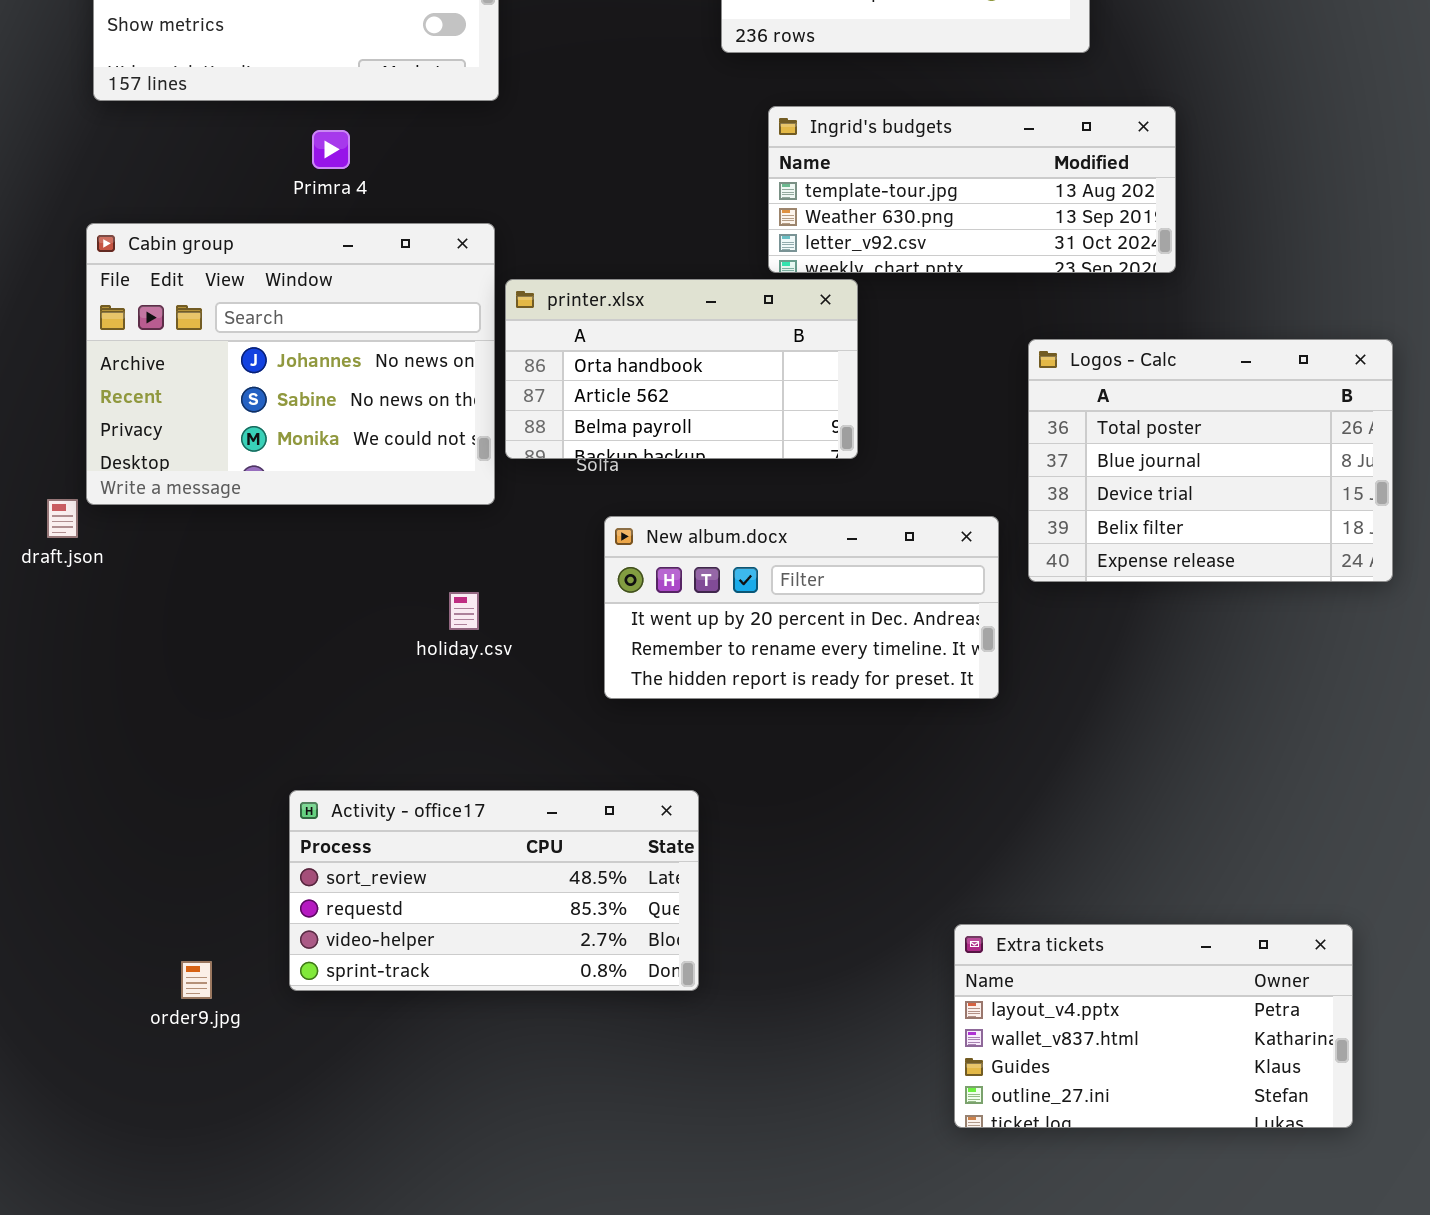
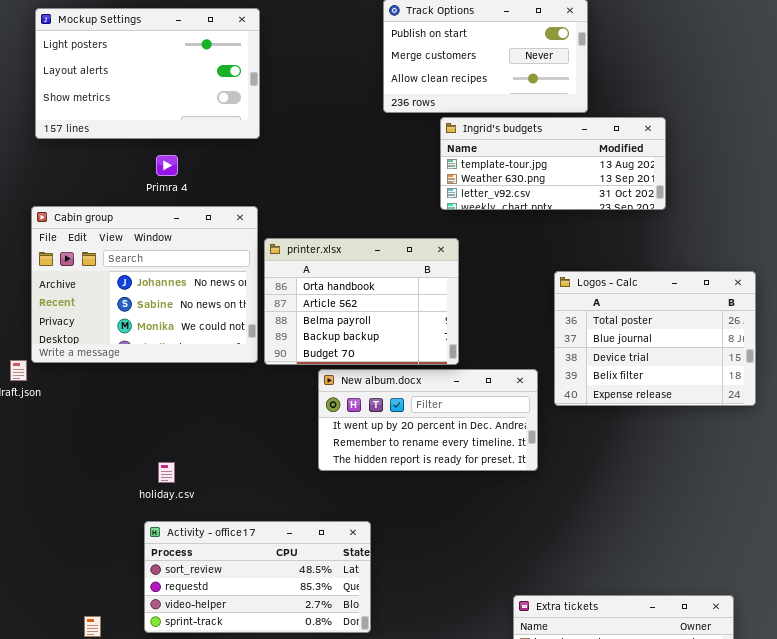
Ingrid's budgets: [768,106,1176,273] -> [440,117,666,210], moved
printer.xlsx: [505,279,858,459] -> [264,238,459,365], resized
holiday.csv: [449,592,479,630] -> [158,462,175,483], moved

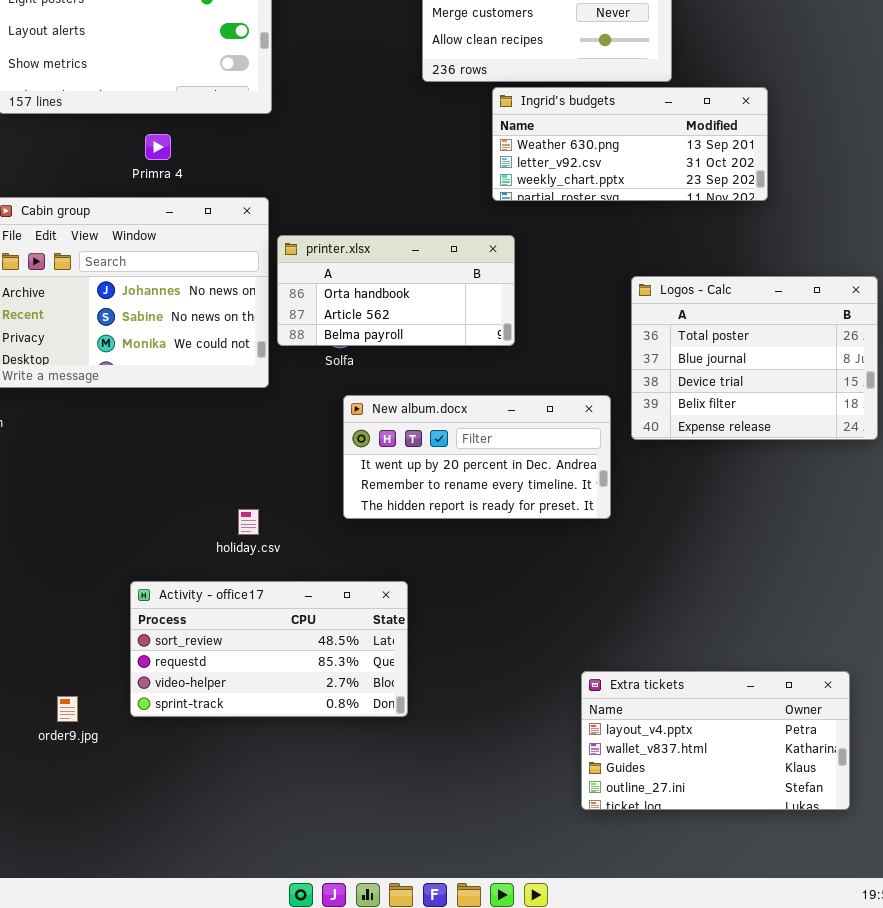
Ingrid's budgets: [440,117,666,210] -> [492,87,768,201], scrolled down 1 row
printer.xlsx: [264,238,459,365] -> [277,235,515,346], resized
holiday.csv: [158,462,175,483] -> [238,509,259,535], moved

